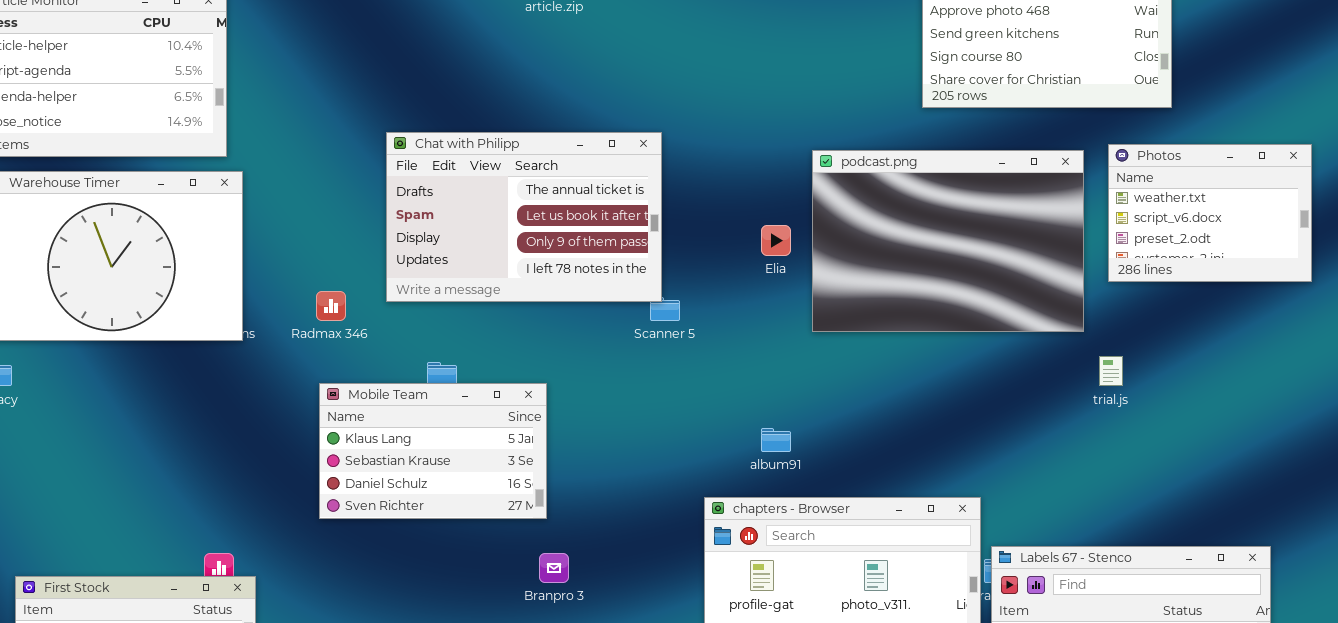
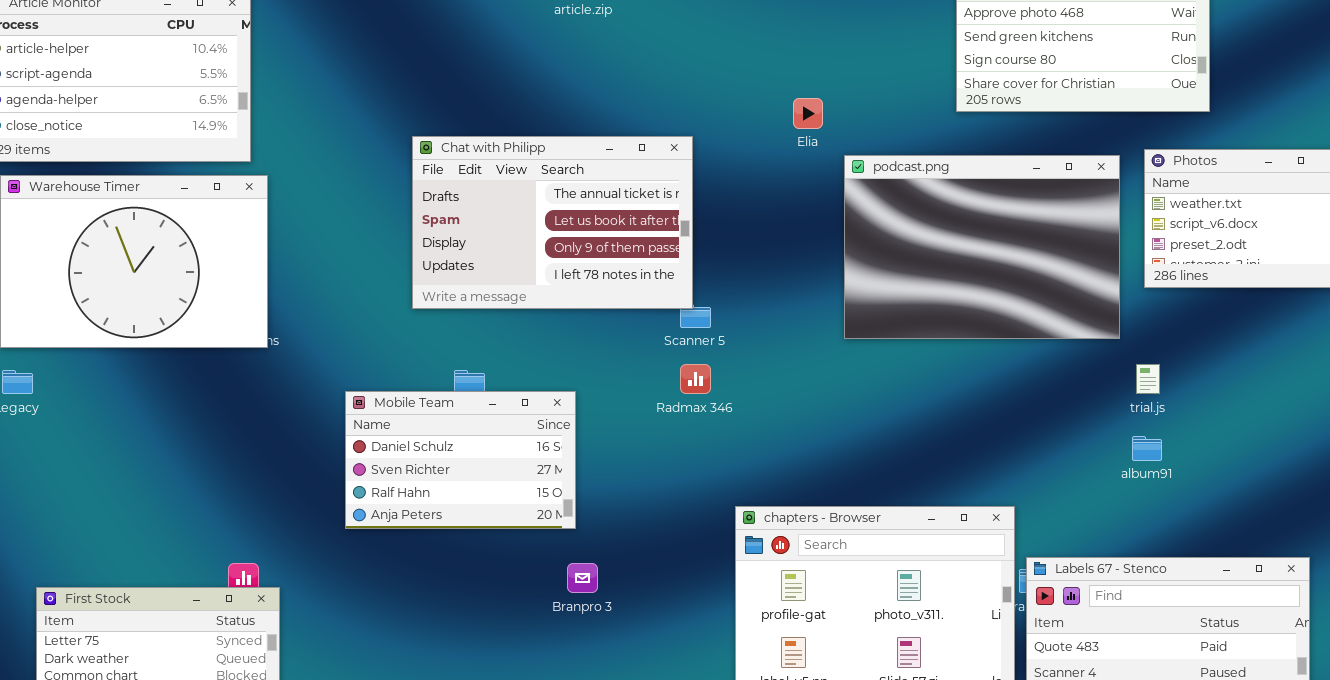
Elia: [761,225,791,256] -> [793,98,823,129], moved
Radmax 346: [316,291,346,321] -> [680,364,711,394], moved
Mobile Team: [319,383,547,519] -> [345,391,576,529], scrolled down 2 rows
album91: [761,428,791,452] -> [1132,436,1162,461], moved

